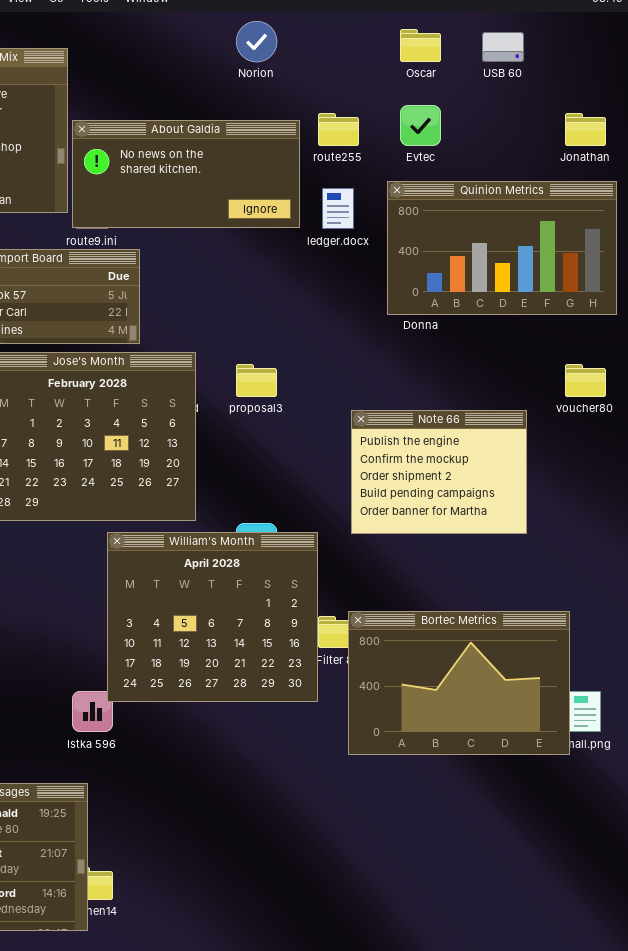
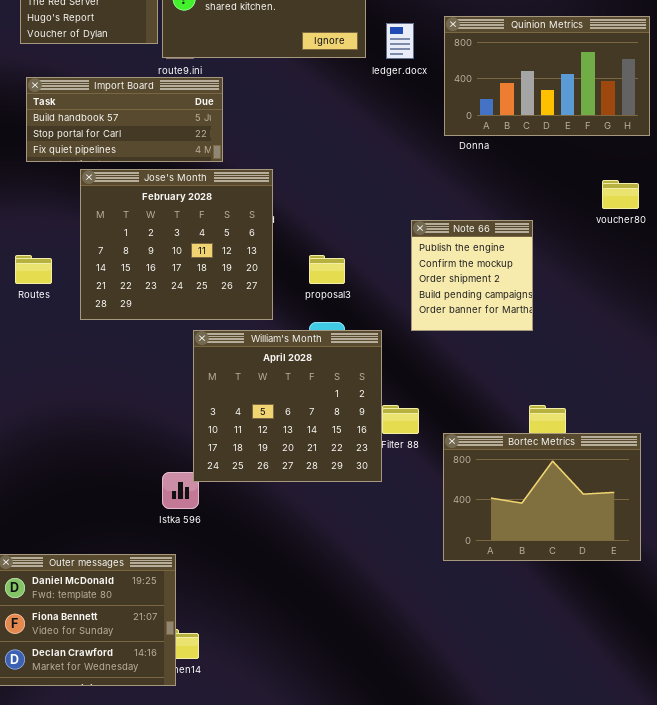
proposal3: [236,364,277,397] -> [309,255,345,284], moved
Note 66: [351,410,527,534] -> [411,220,533,331], resized
Bortec Metrics: [348,611,570,755] -> [443,433,641,561], moved

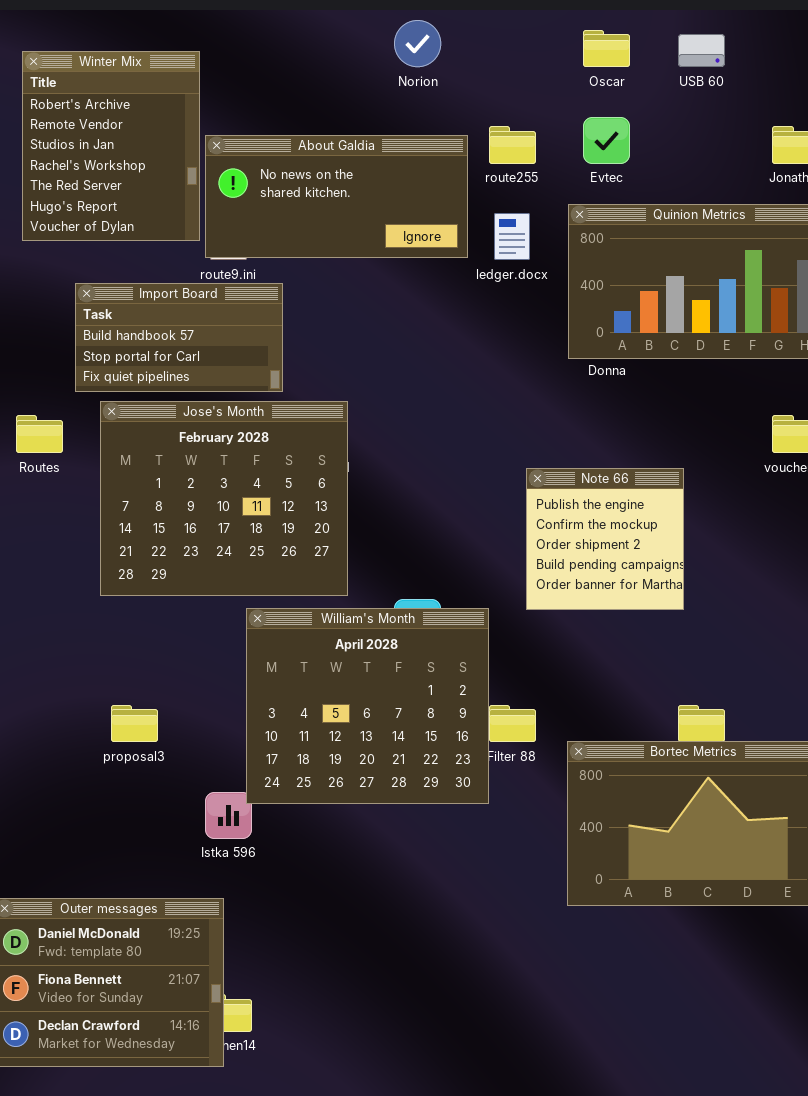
Import Board: [26,77,223,162] -> [75,283,283,392], resized
Routes: [15,255,52,284] -> [16,415,63,453], moved
proposal3: [309,255,345,284] -> [111,705,158,742], moved

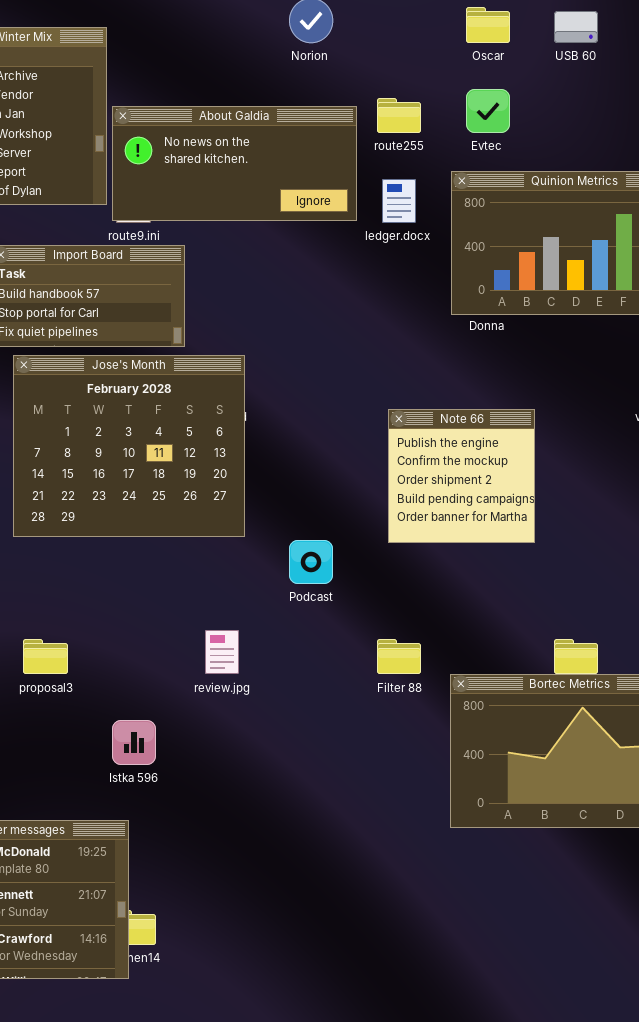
Note 66: [526,468,684,610] -> [388,409,535,543], moved
William's Month: [246,608,489,804] -> none, closed

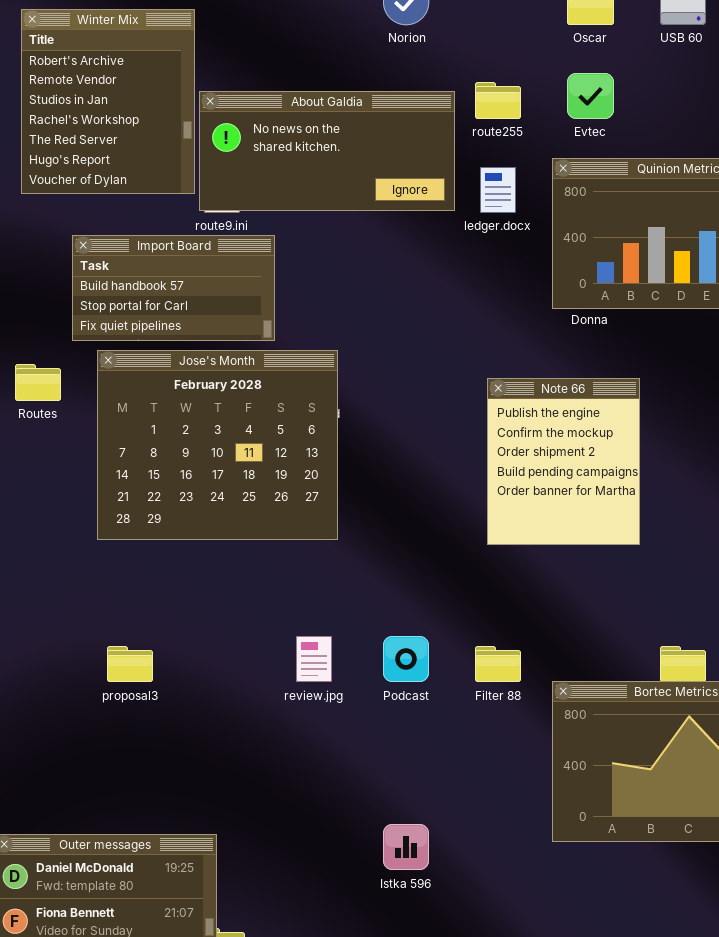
Note 66: [388,409,535,543] -> [487,378,640,545], resized
Podcast: [289,540,333,584] -> [383,636,429,682], moved
Istka 596: [112,720,156,765] -> [383,824,429,870], moved

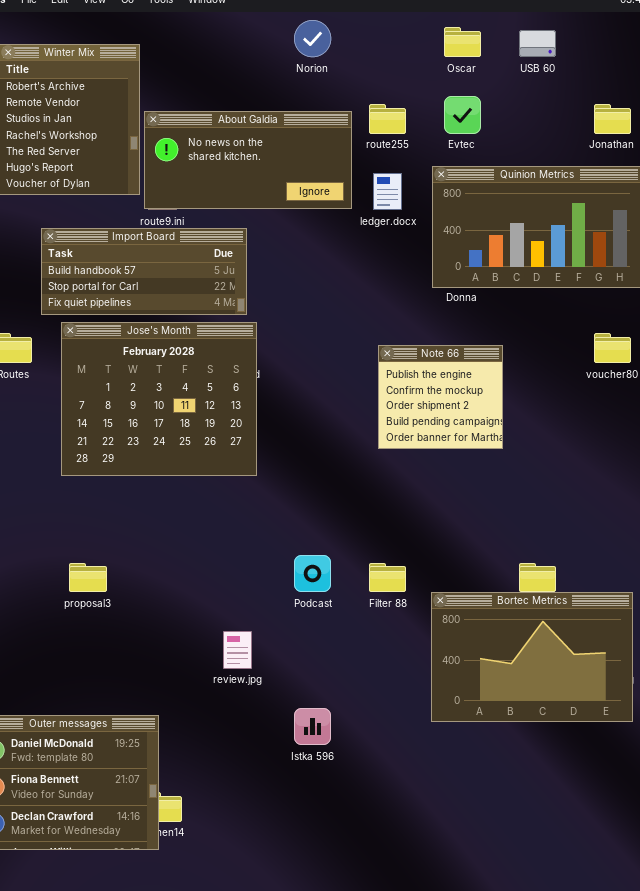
Import Board: [72,235,275,341] -> [41,228,247,315], resized
Note 66: [487,378,640,545] -> [378,345,503,449], resized
review.jpg: [296,636,332,682] -> [223,631,252,669], moved

